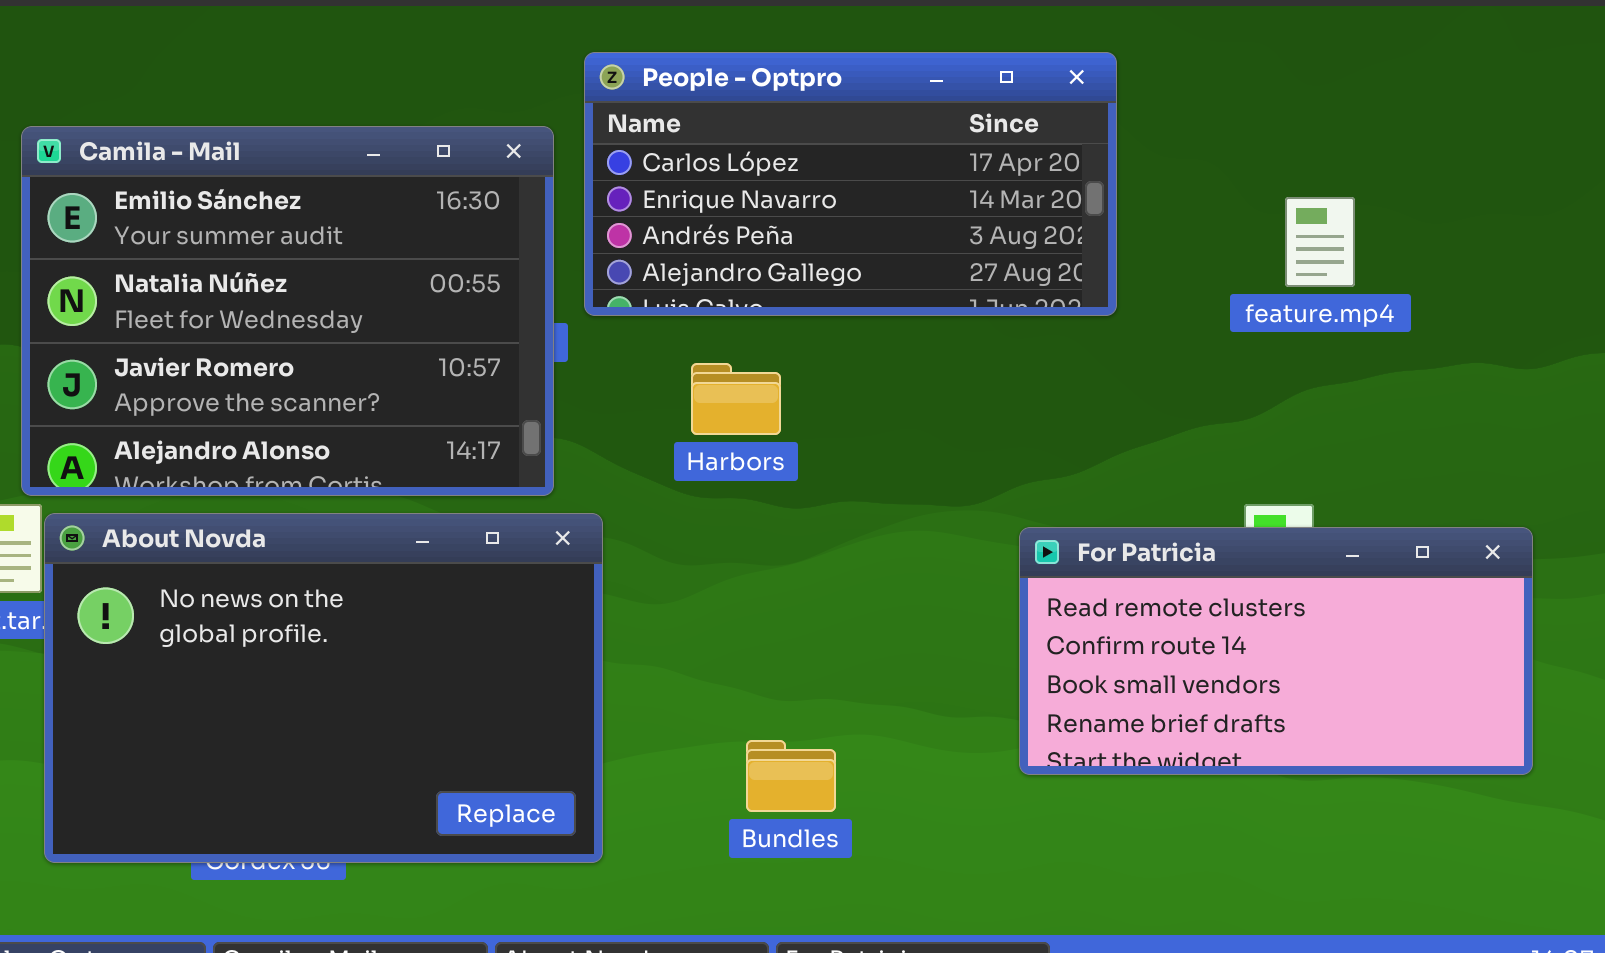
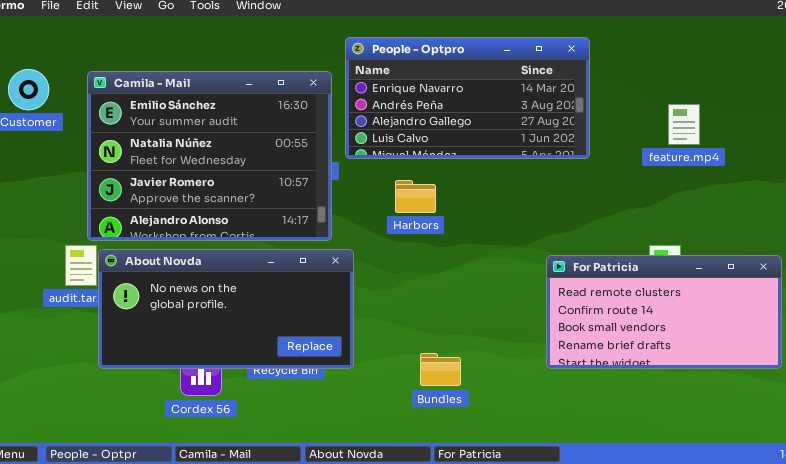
People - Optpro: [584,52,1117,316] -> [345,37,590,159], scrolled down 1 row
About Novda: [44,513,603,863] -> [98,249,354,369], resized

